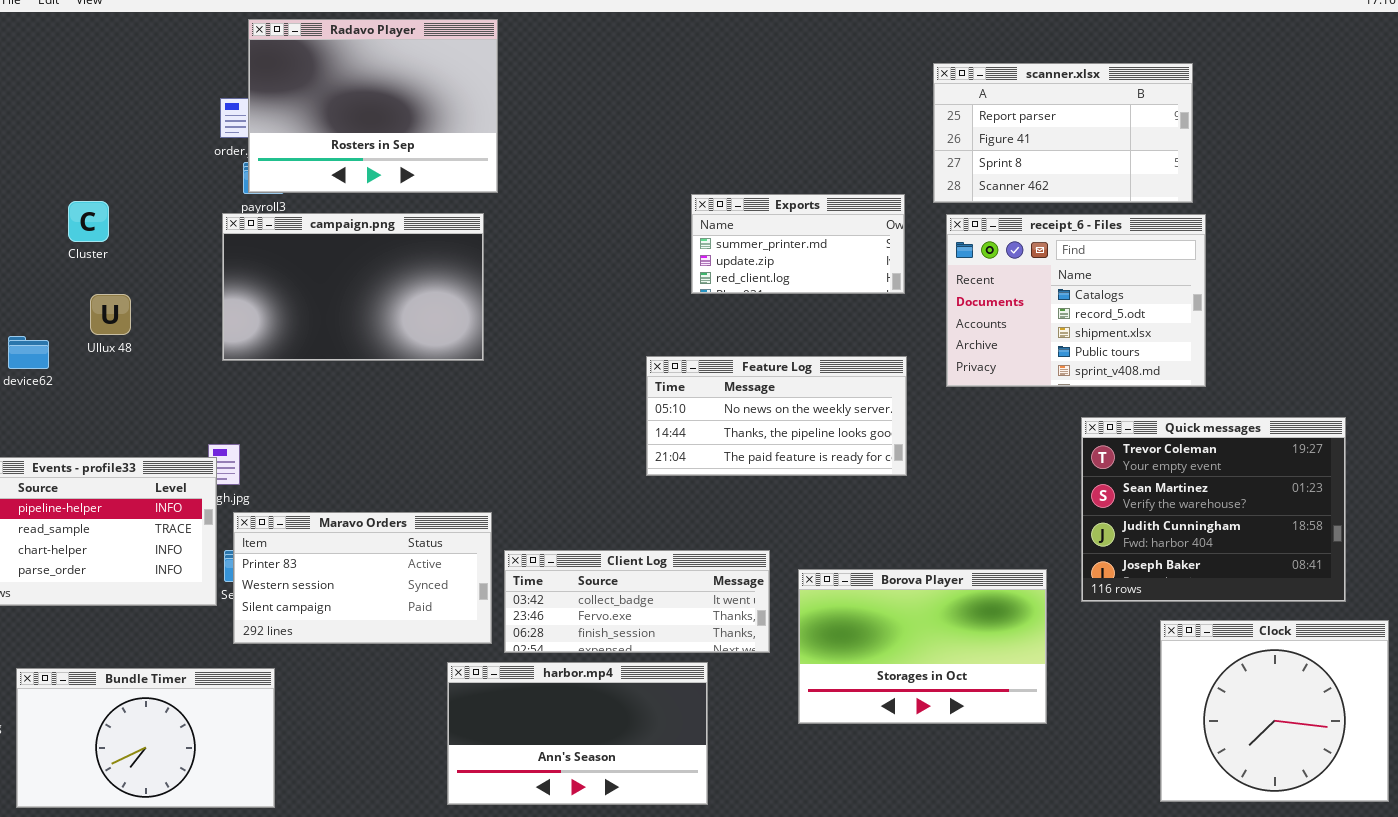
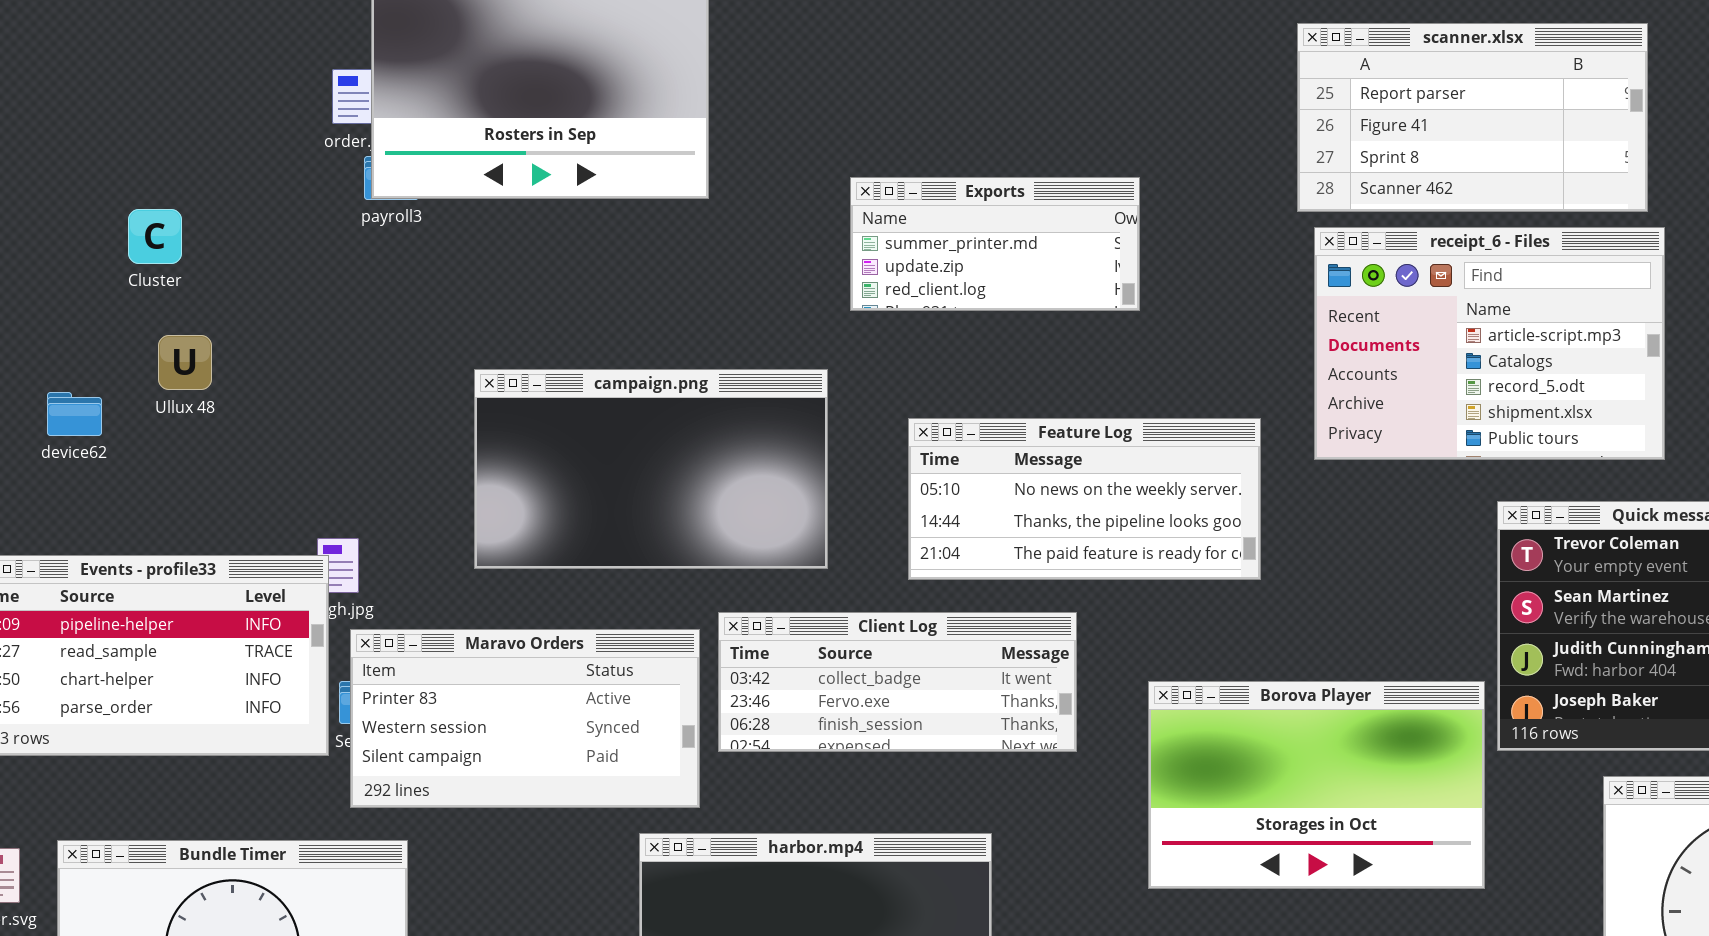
Exports: [691,194,905,294] -> [850,177,1140,311], moved
campaign.png: [222,213,484,361] -> [474,369,828,569], moved
receipt_6 - Files: [946,214,1206,387] -> [1314,227,1665,460], scrolled up 1 row
Client Log: [504,550,770,653] -> [718,612,1077,752], moved
Borova Player: [798,569,1047,724] -> [1148,681,1485,889], moved

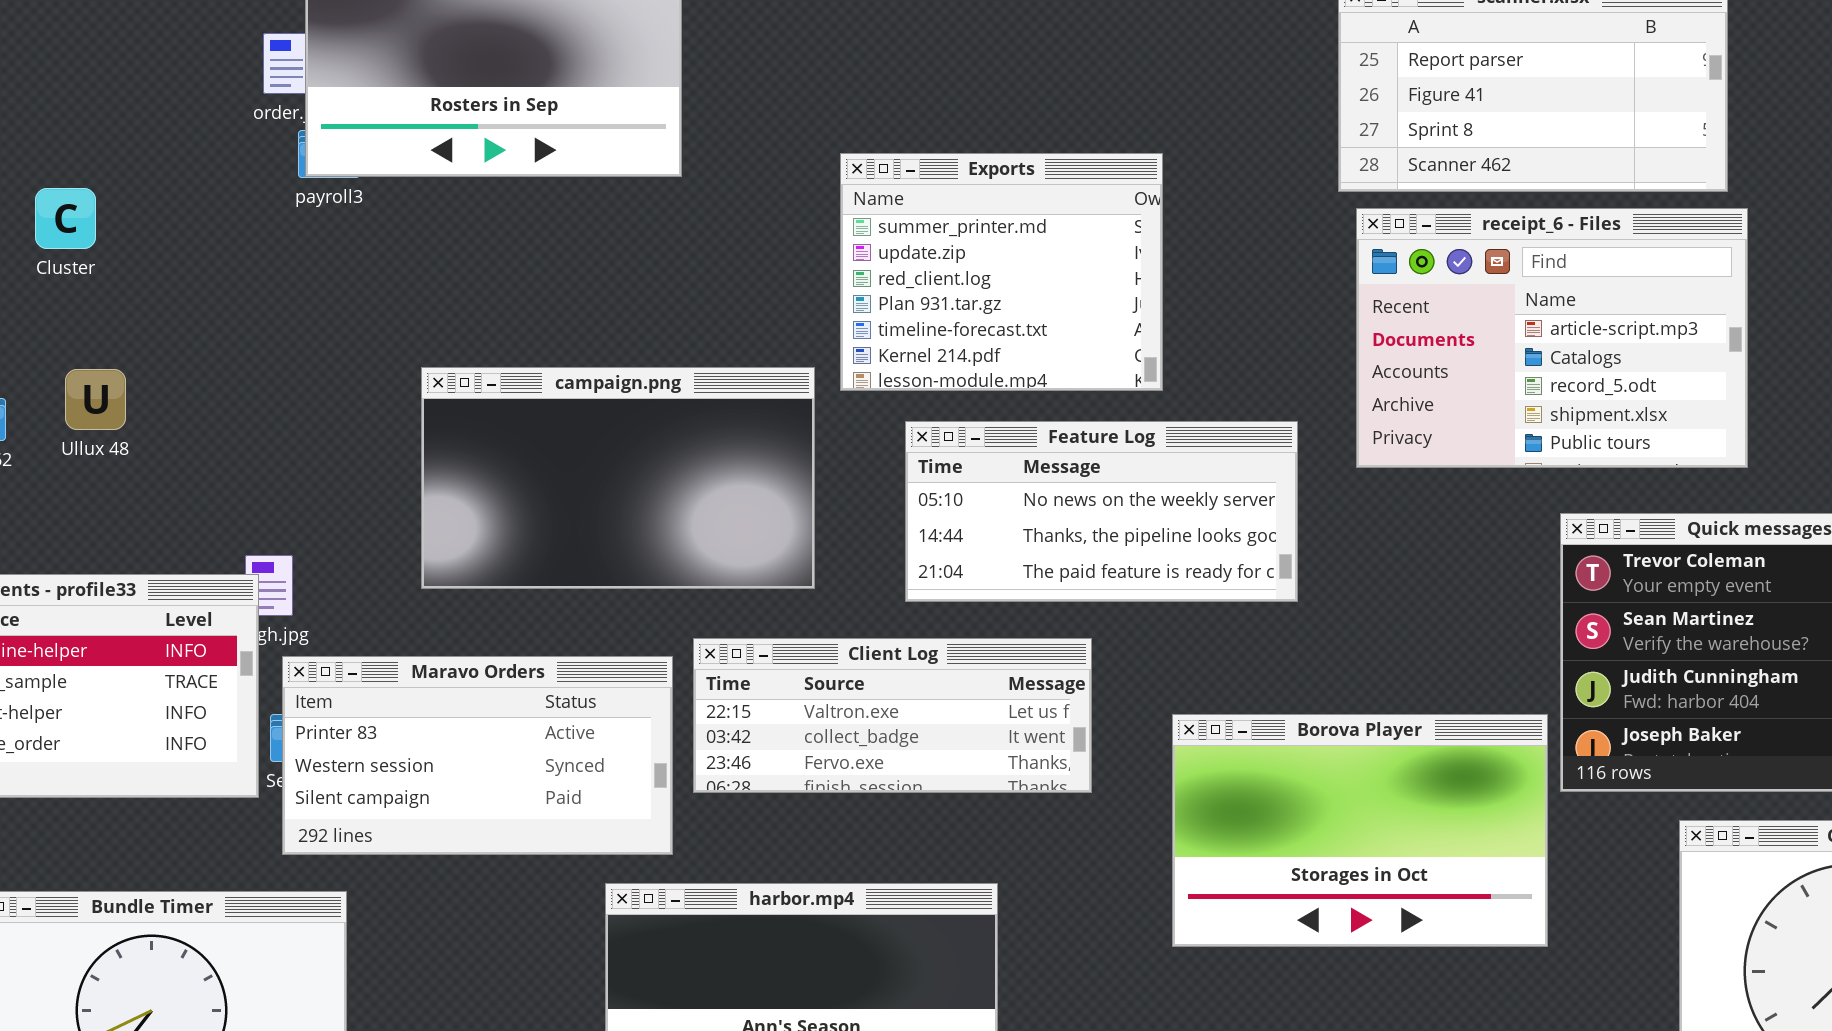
Exports: [850,177,1140,311] -> [840,153,1163,391], resized
Ullux 48: [158,335,212,390] -> [65,369,126,430], moved
Client Log: [718,612,1077,752] -> [693,638,1092,793], scrolled up 1 row

